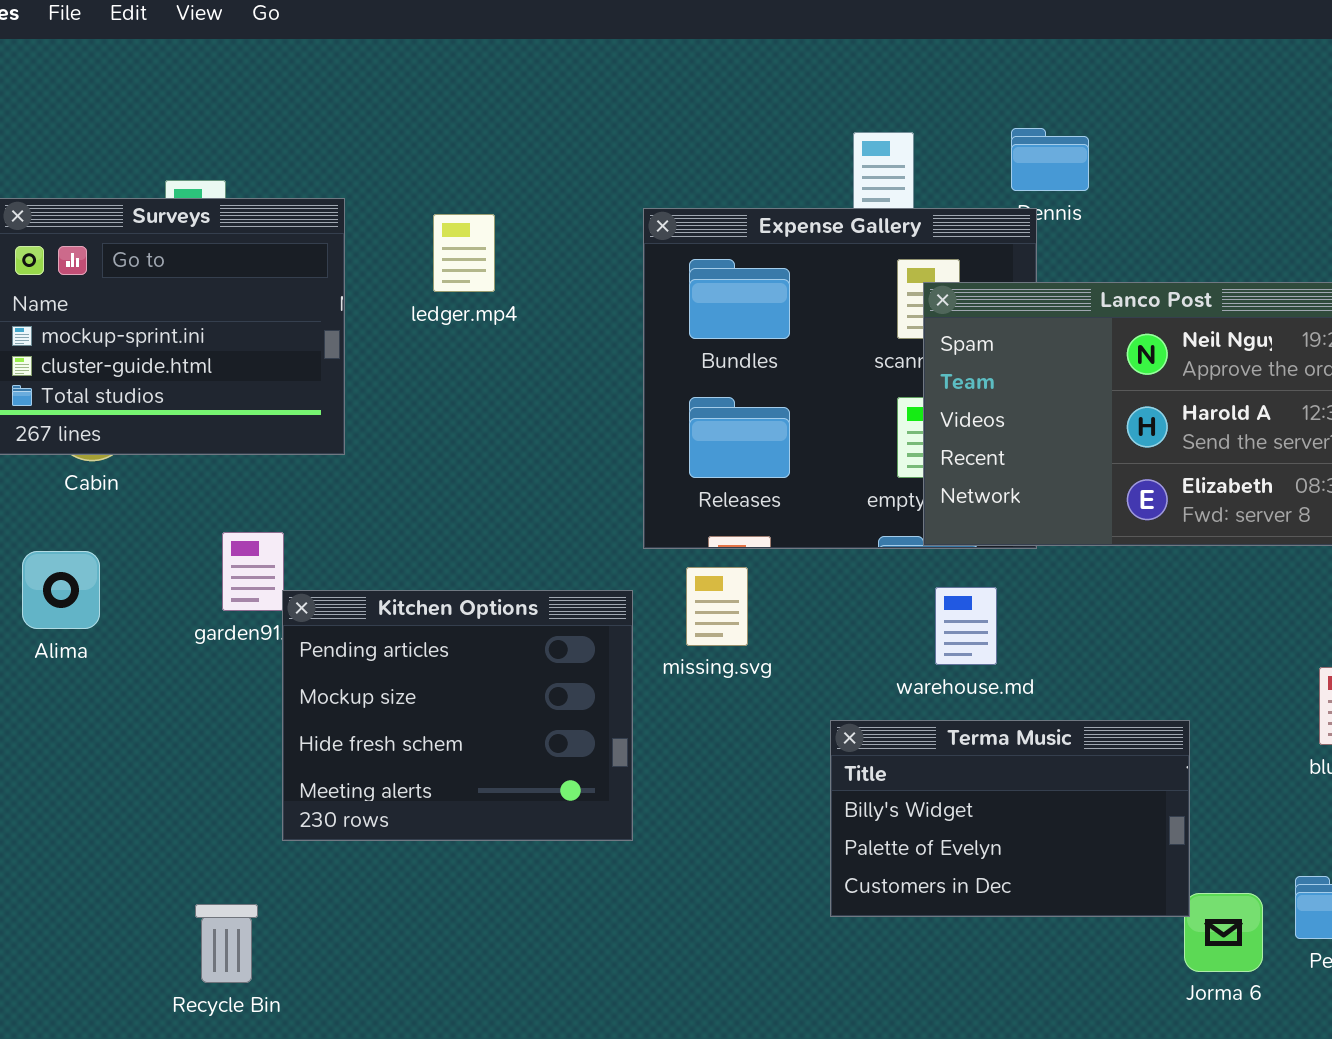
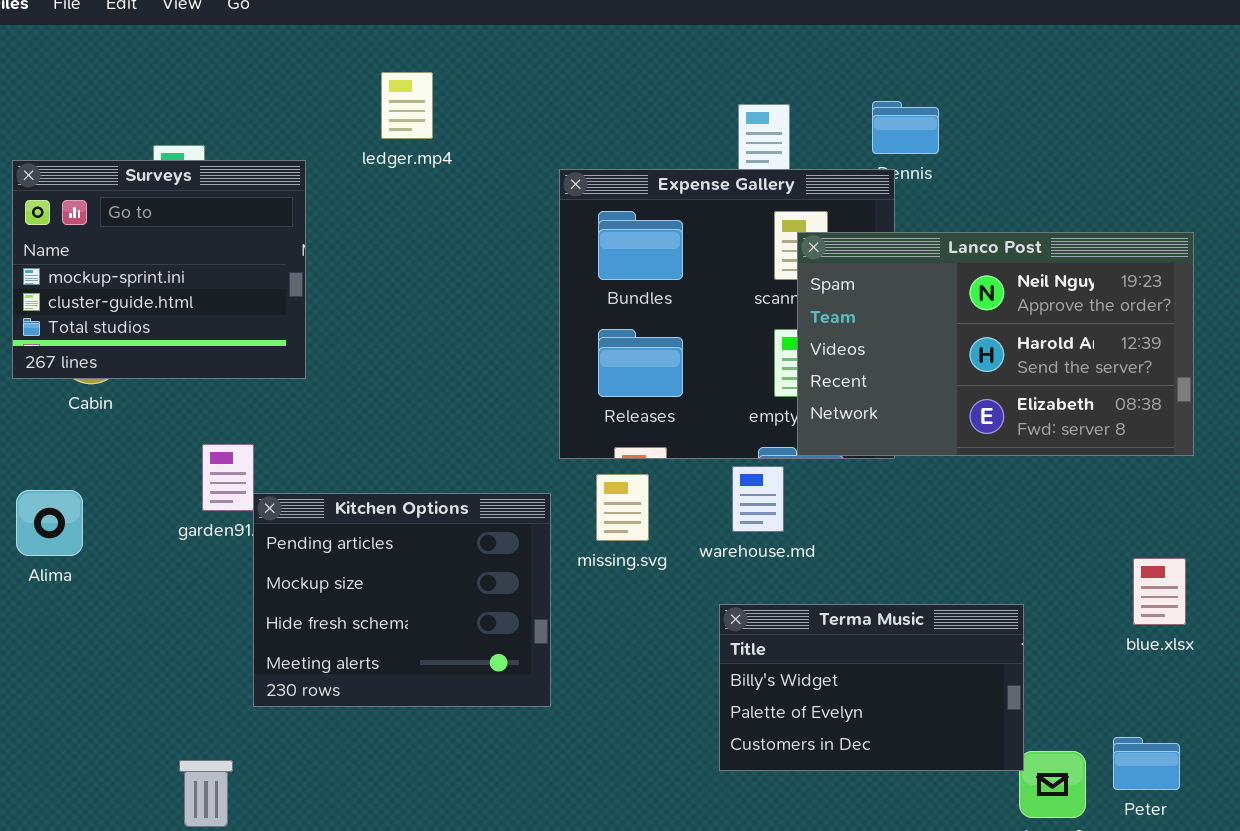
ledger.mp4: [433,214,495,292] -> [381,72,433,139], moved
Alima: [22,551,100,629] -> [16,490,83,556], moved
warehouse.md: [935,587,997,665] -> [732,466,784,532], moved

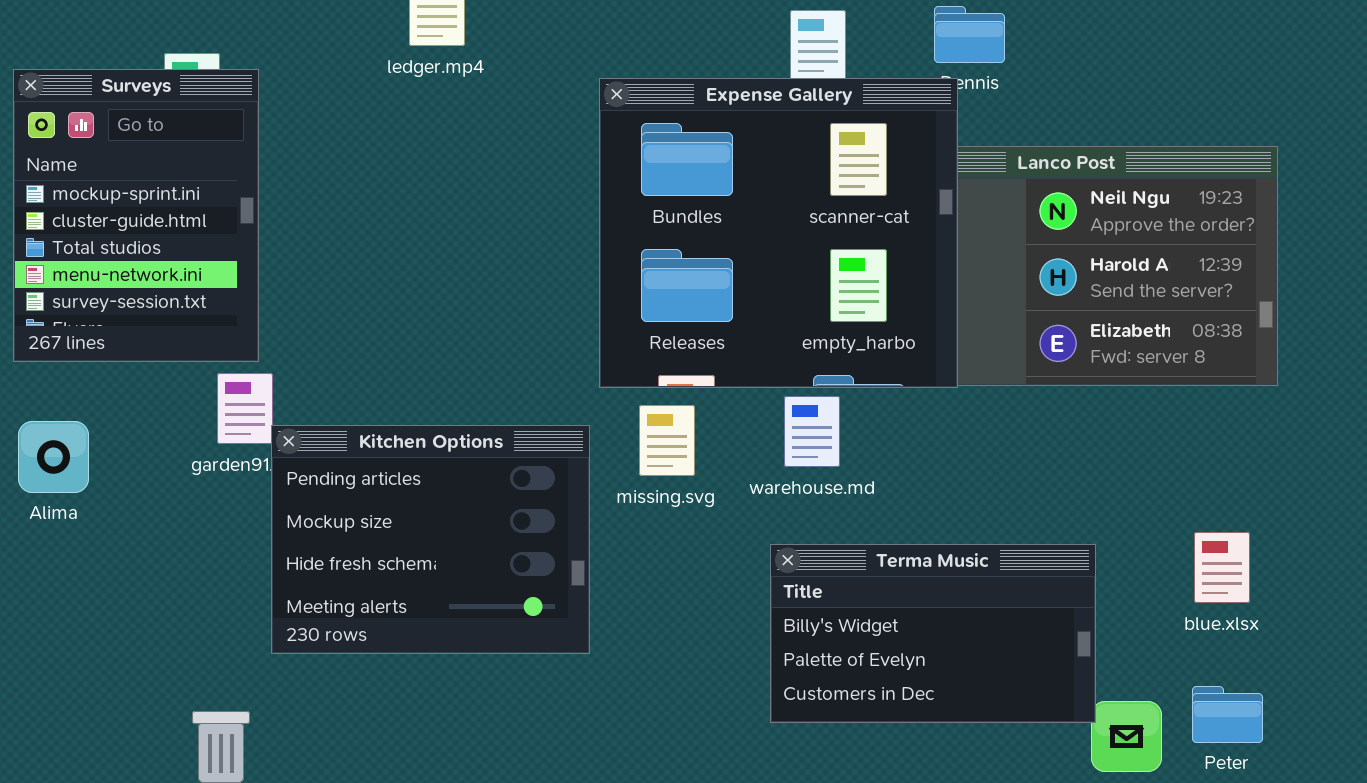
Surveys: [12,160,306,379] -> [13,69,259,362], resized
Expense Gallery: [559,169,895,459] -> [599,78,958,388], raised
blue.xlsx: [1133,558,1186,625] -> [1194,532,1250,603], moved

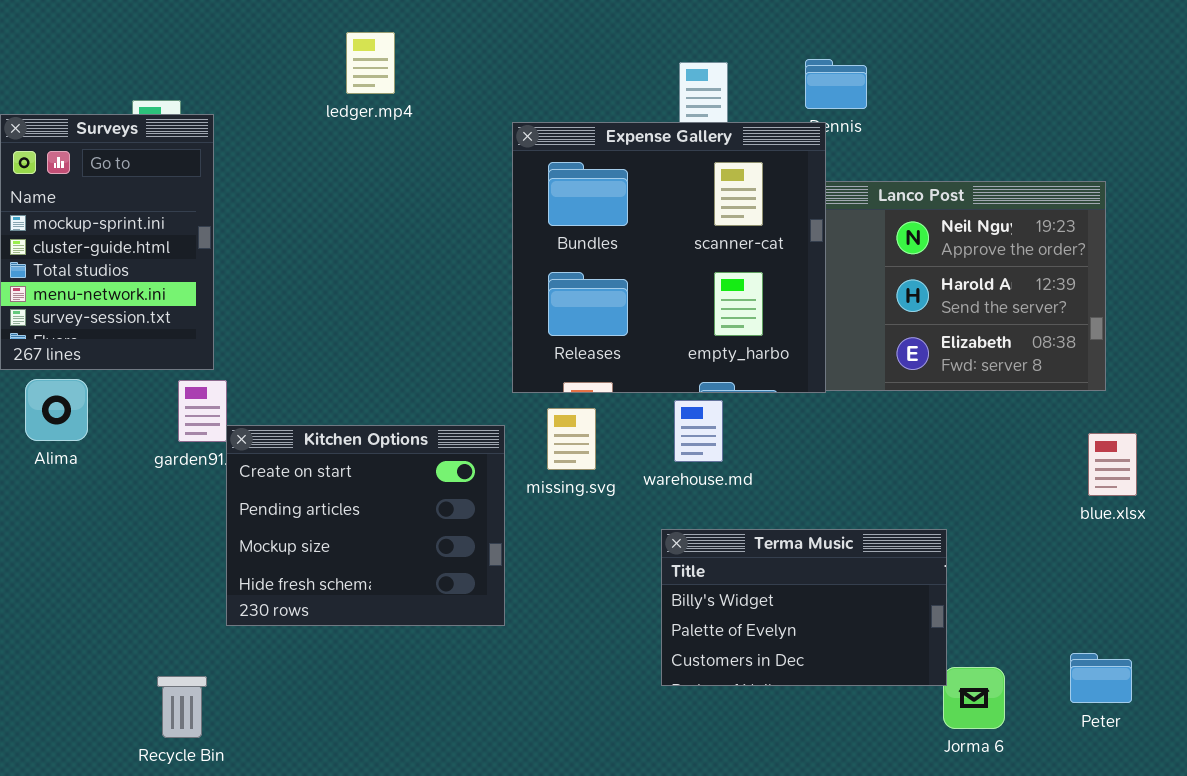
Alima: [18,421,89,493] -> [25,379,88,441], moved
Kitchen Options: [271,425,590,654] -> [226,425,505,626], scrolled up 1 row
blue.xlsx: [1194,532,1250,603] -> [1088,433,1137,496], moved
Peter: [1192,686,1263,743] -> [1070,653,1132,703], moved

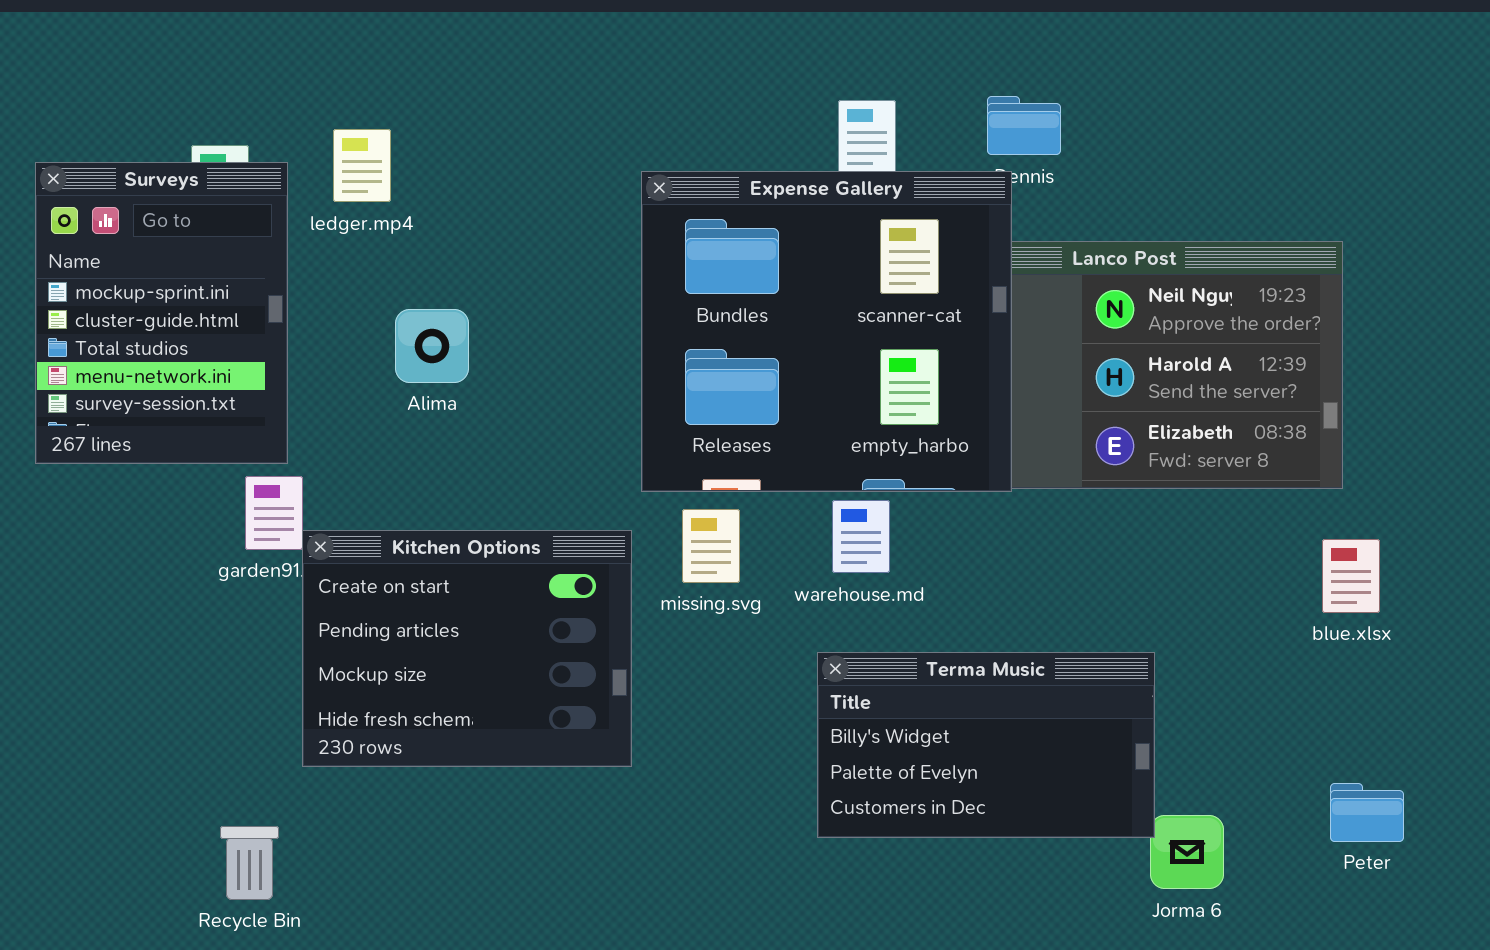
ledger.mp4: [346,32,395,94] -> [333,129,391,202], moved
Alima: [25,379,88,441] -> [395,309,469,383], moved
Peter: [1070,653,1132,703] -> [1330,783,1404,842], moved

